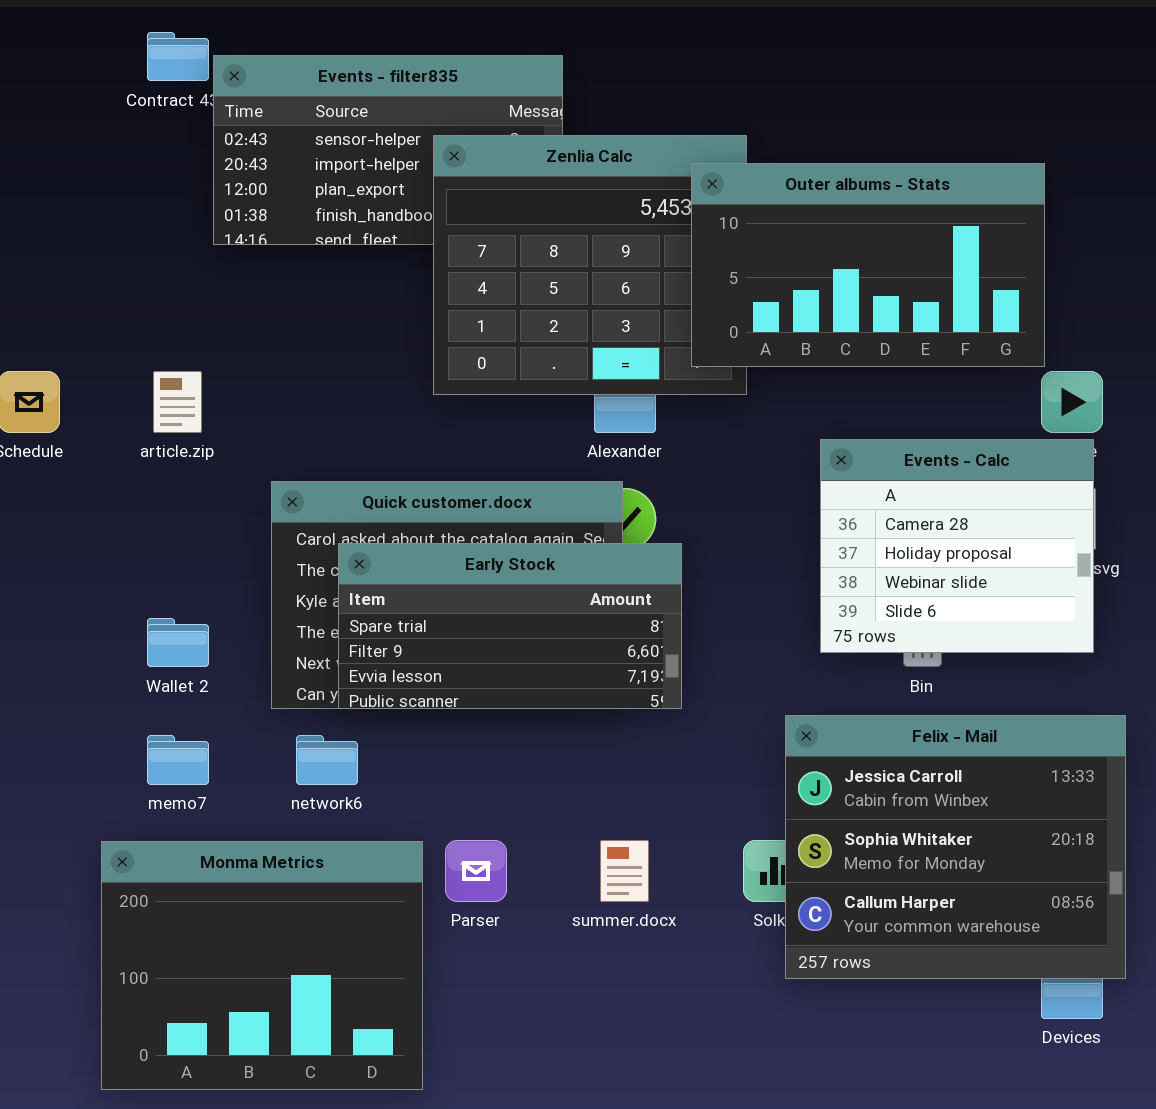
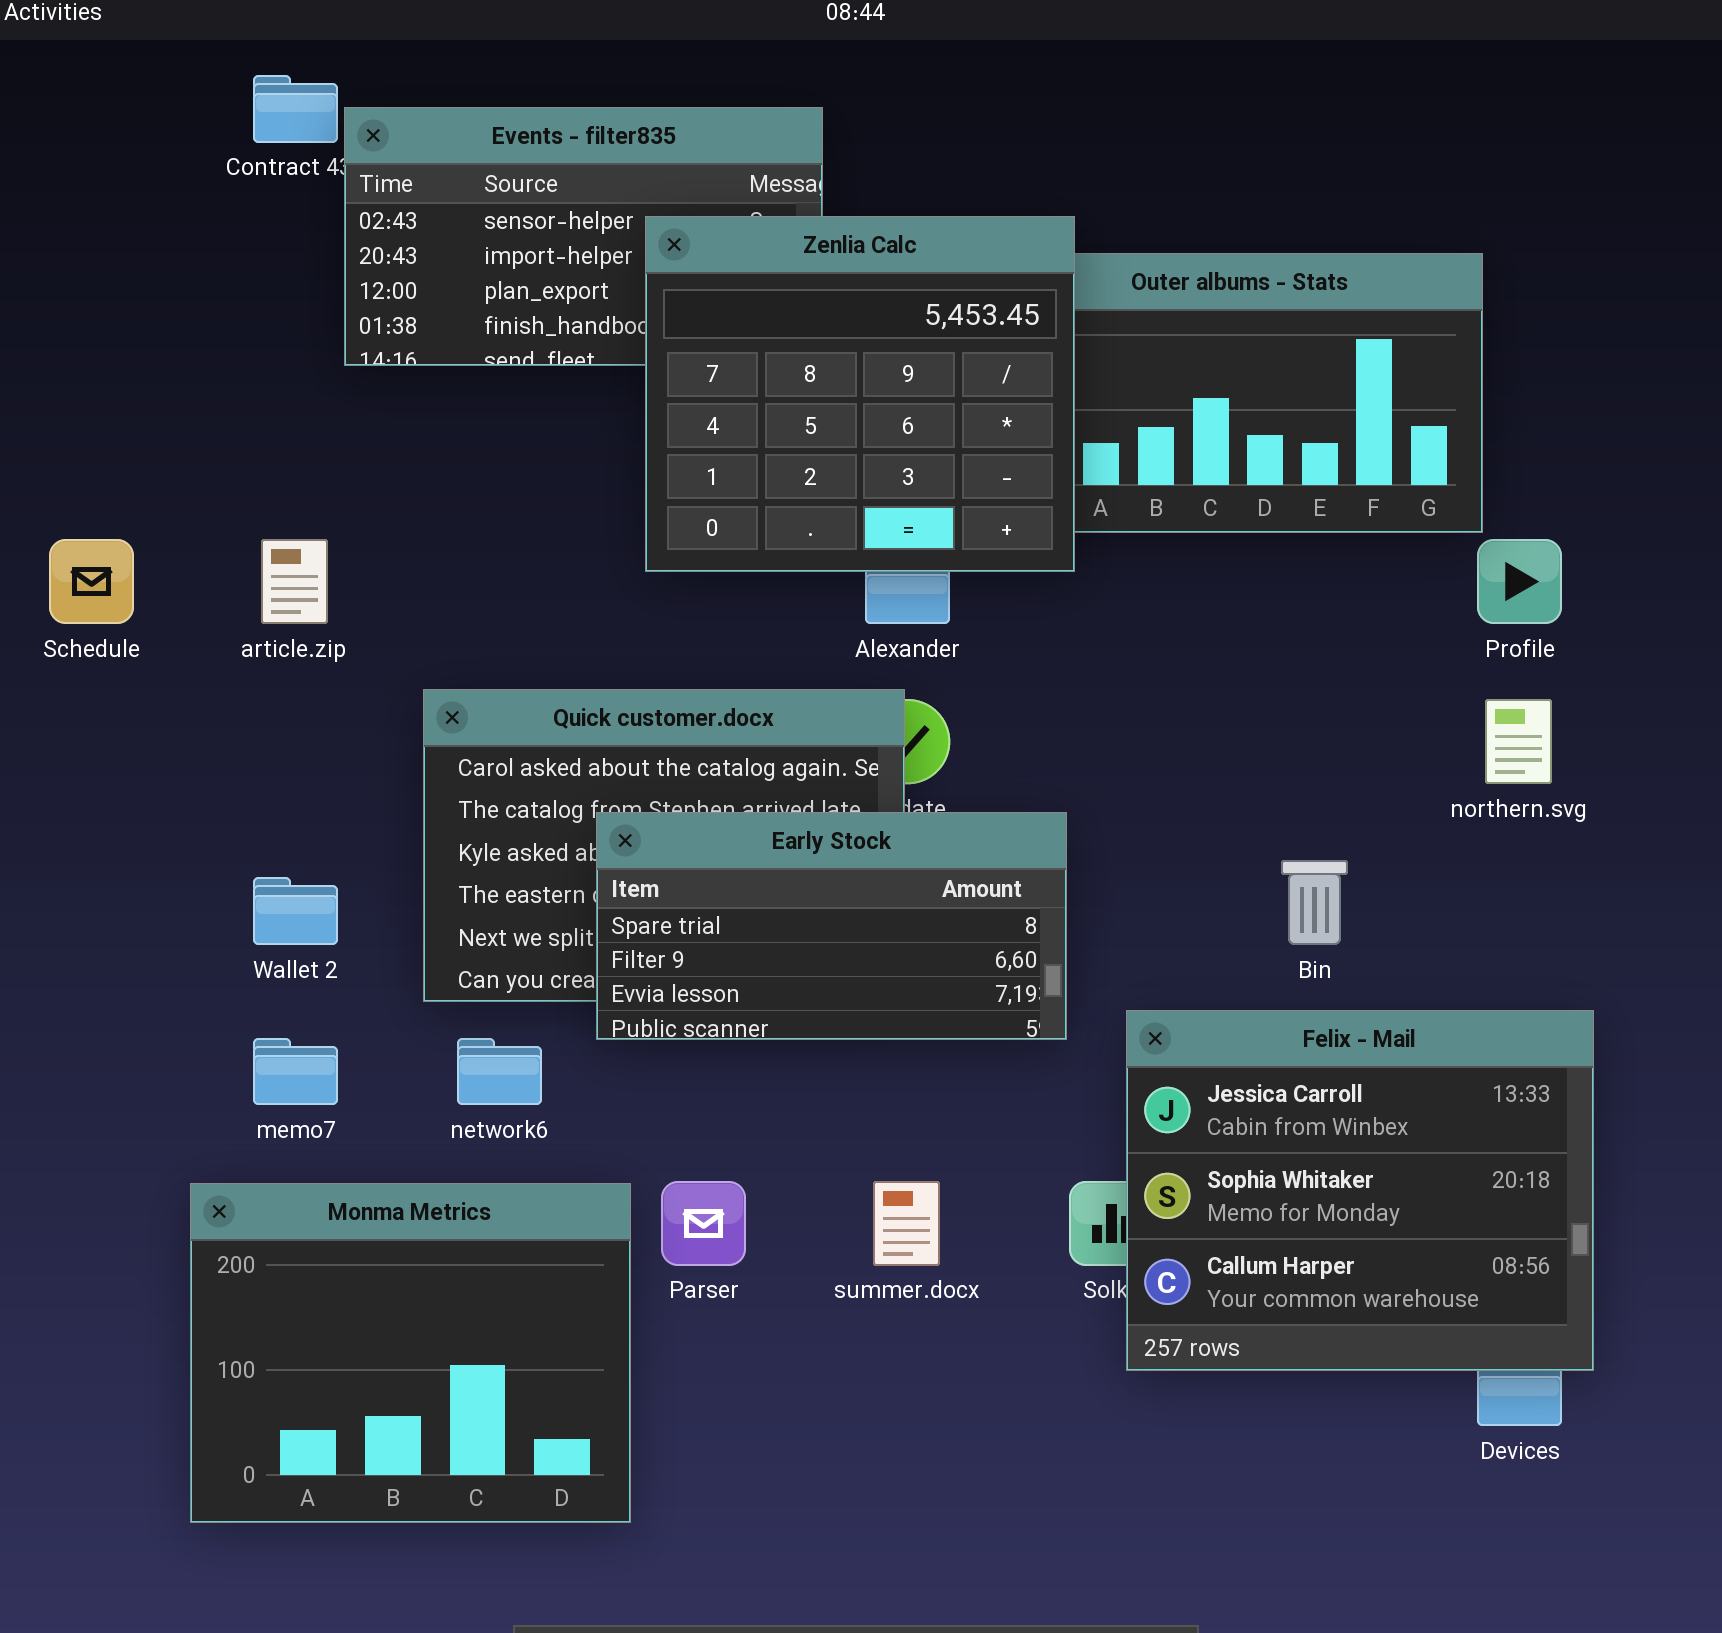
Zenlia Calc: [433,135,747,395] -> [645,216,1075,572], raised
Events - Calc: [820,439,1094,653] -> none, closed
Early Stock: [338,543,682,709] -> [596,812,1067,1040], moved

